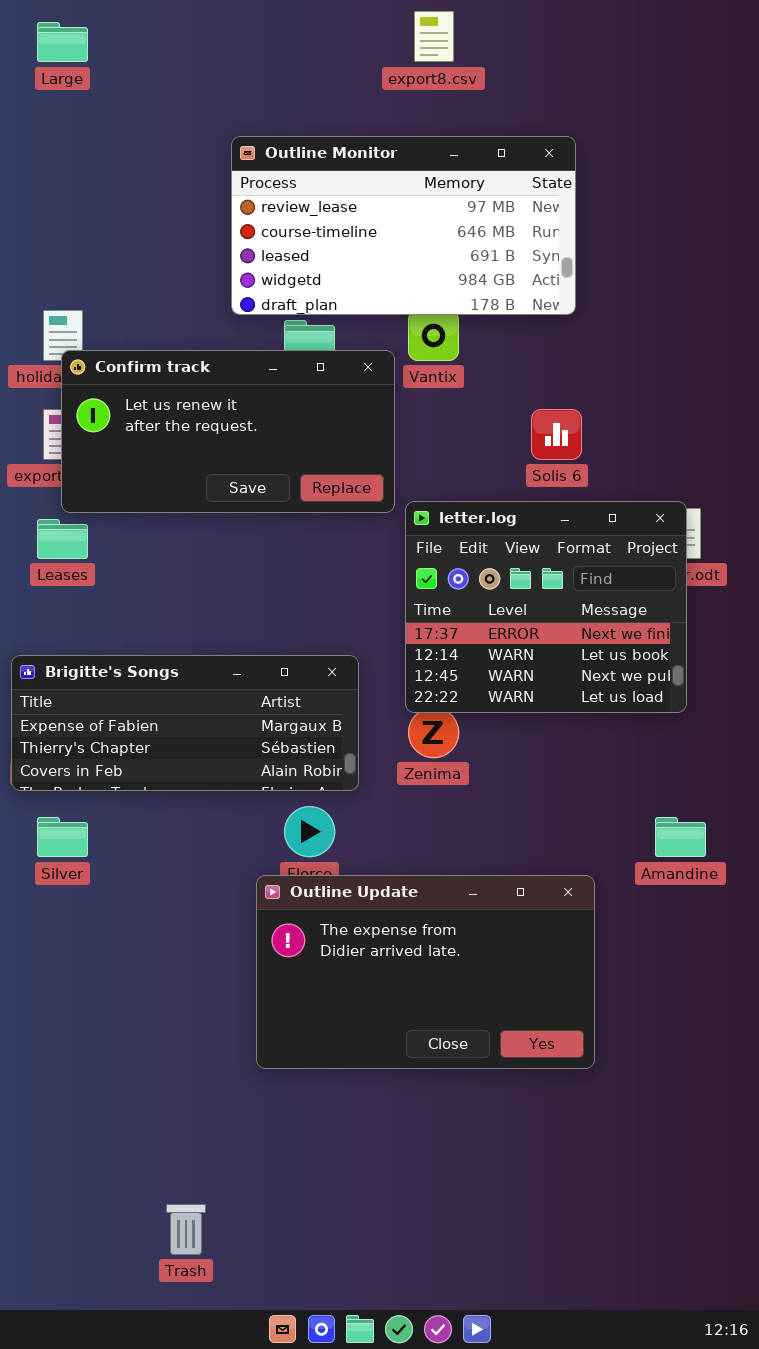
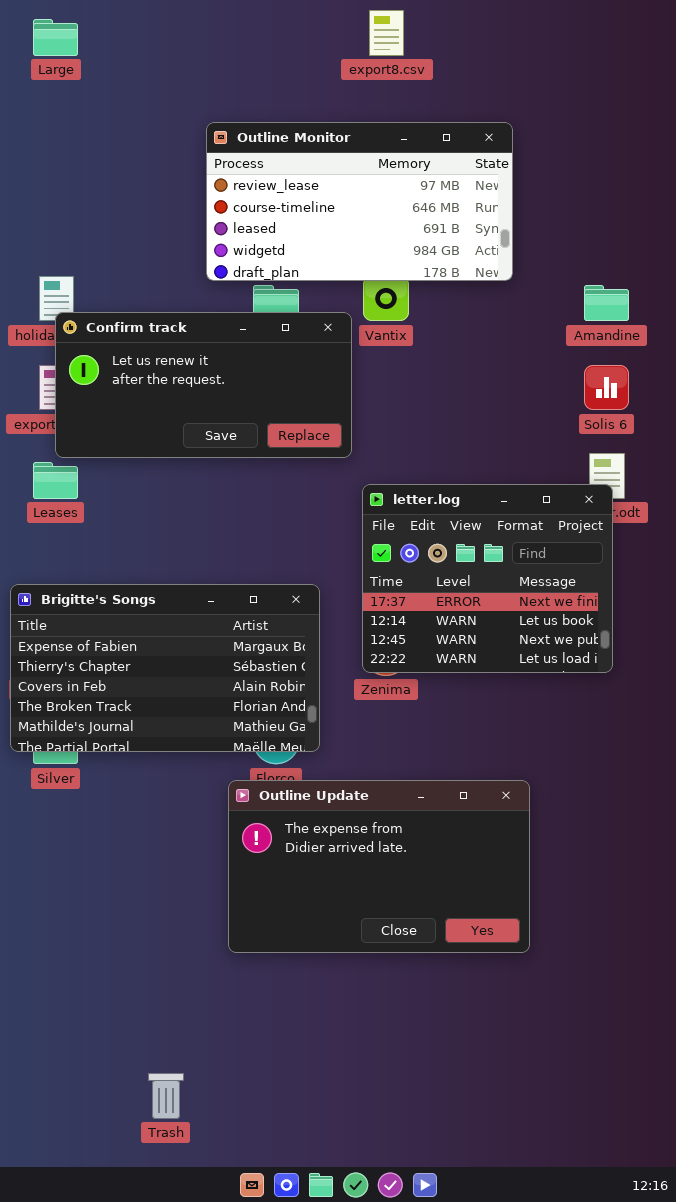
Solis 6: [531,409,582,460] -> [584,365,629,410], moved
letter.log: [405,501,687,713] -> [362,484,613,673], moved
Brigitte's Songs: [11,655,359,791] -> [10,584,320,752], resized
Amandine: [655,817,706,857] -> [584,285,629,321], moved

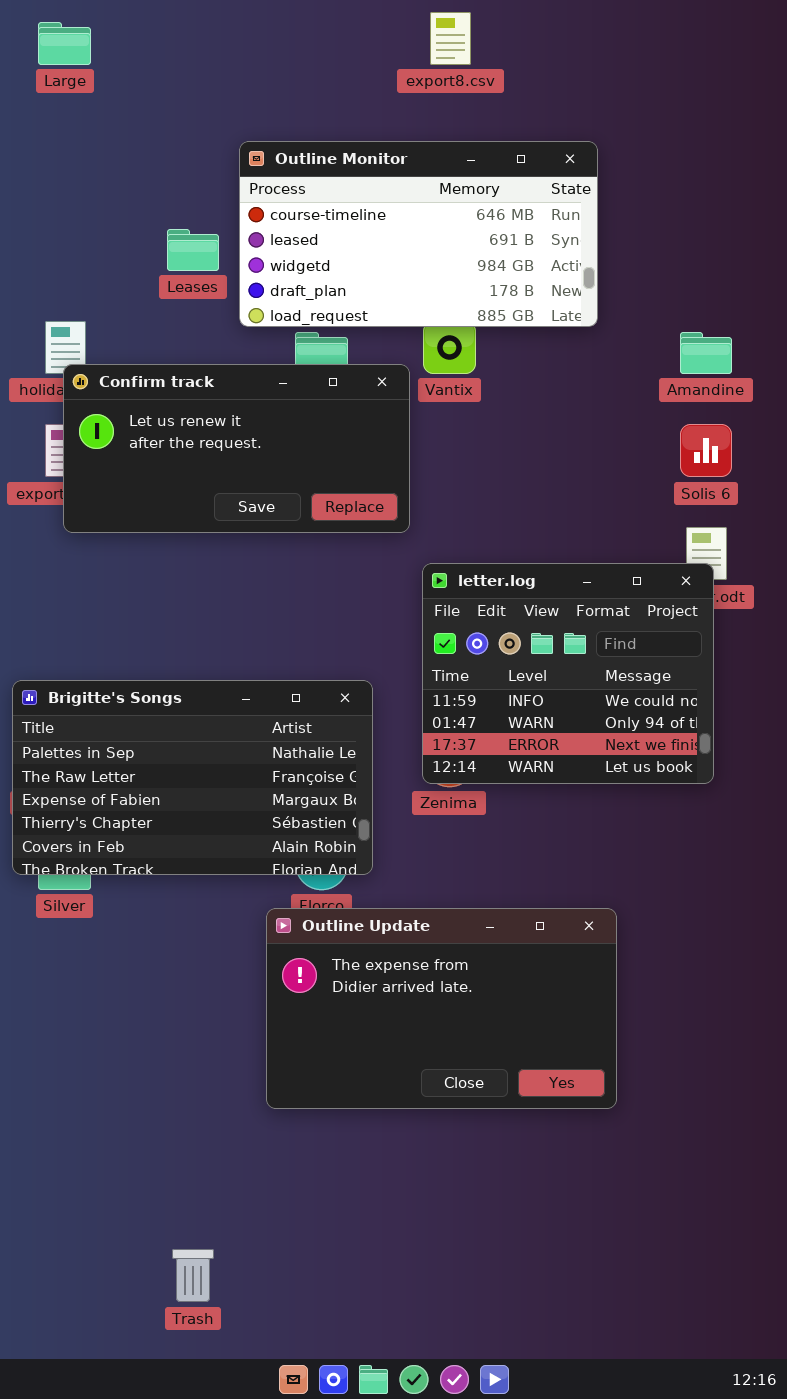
Outline Monitor: [206,122,513,281] -> [239,141,598,327], scrolled down 1 row
Leases: [33,462,78,499] -> [167,229,219,271], moved
letter.log: [362,484,613,673] -> [422,563,714,784], scrolled up 2 rows
Brigitte's Songs: [10,584,320,752] -> [12,680,373,875], scrolled up 2 rows

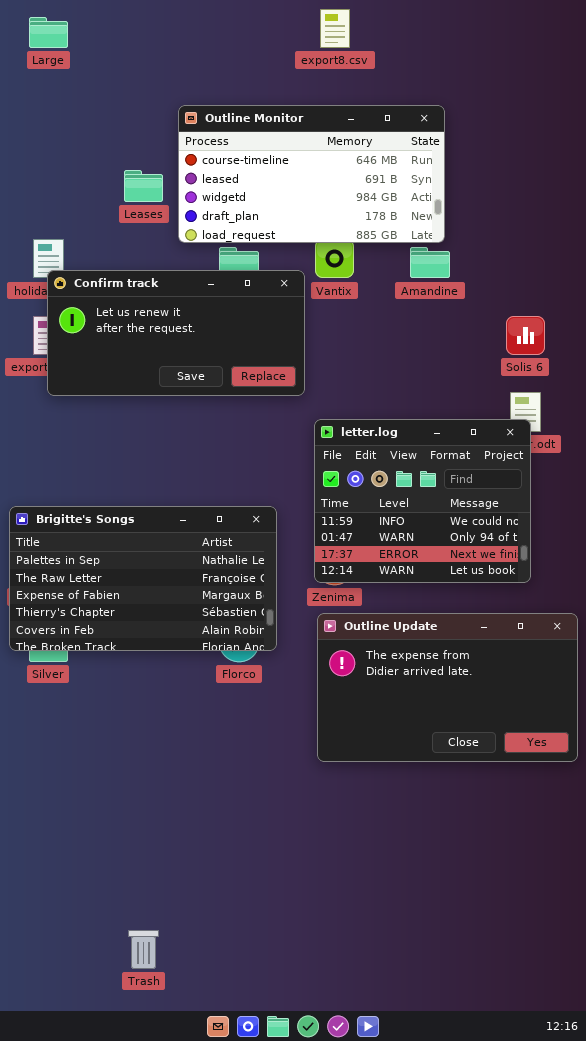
Amandine: [680,332,732,374] -> [410,247,450,278], moved
Outline Update: [266,908,617,1109] -> [317,613,578,762], moved

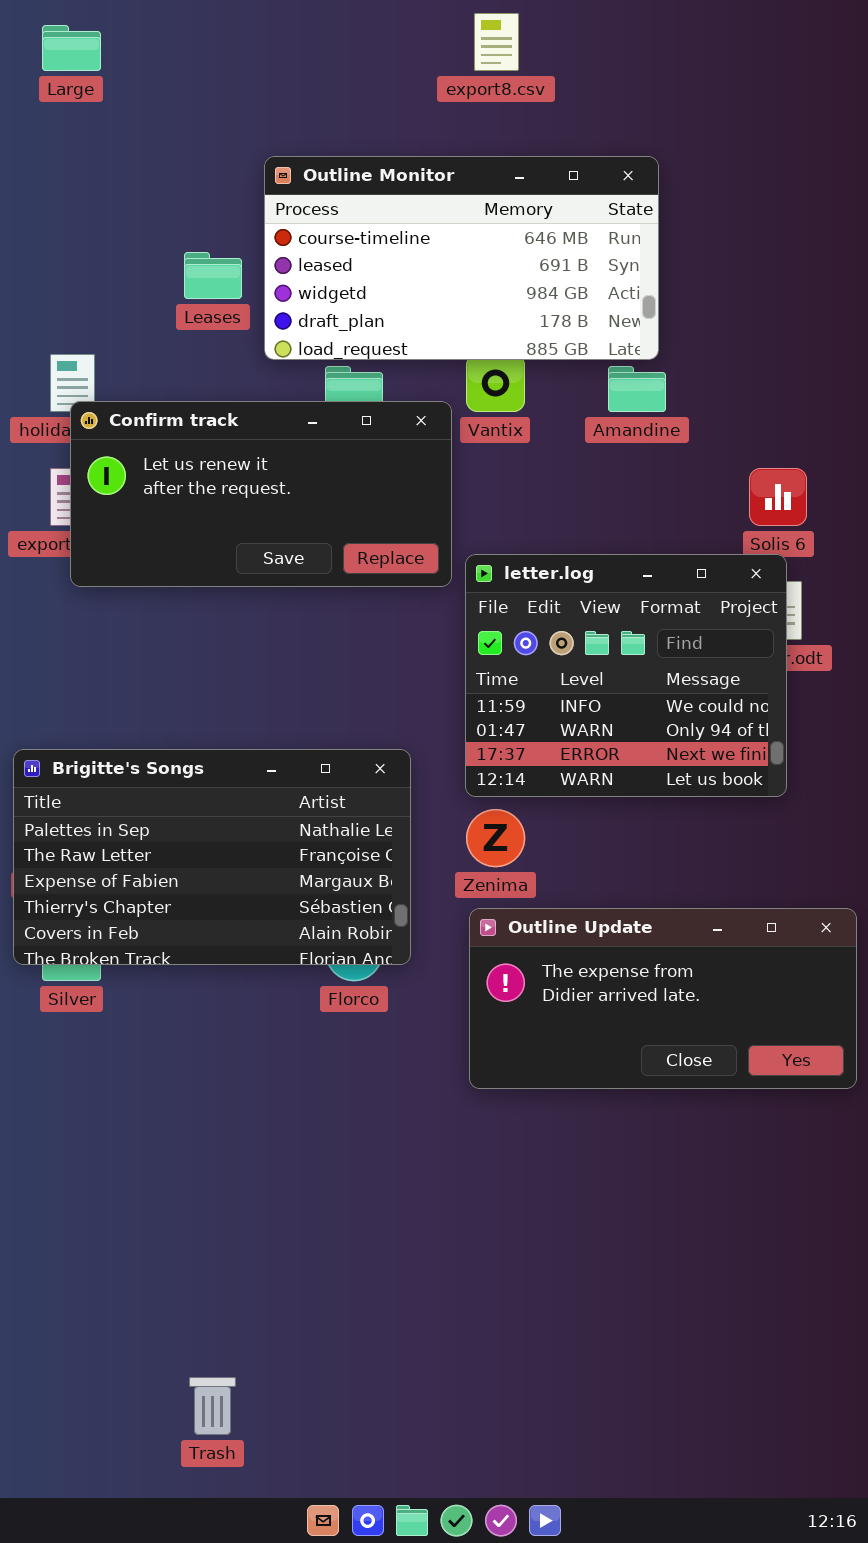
letter.log: [314,419,531,583] -> [465,554,787,797], moved
Outline Update: [317,613,578,762] -> [469,908,857,1089], resized

